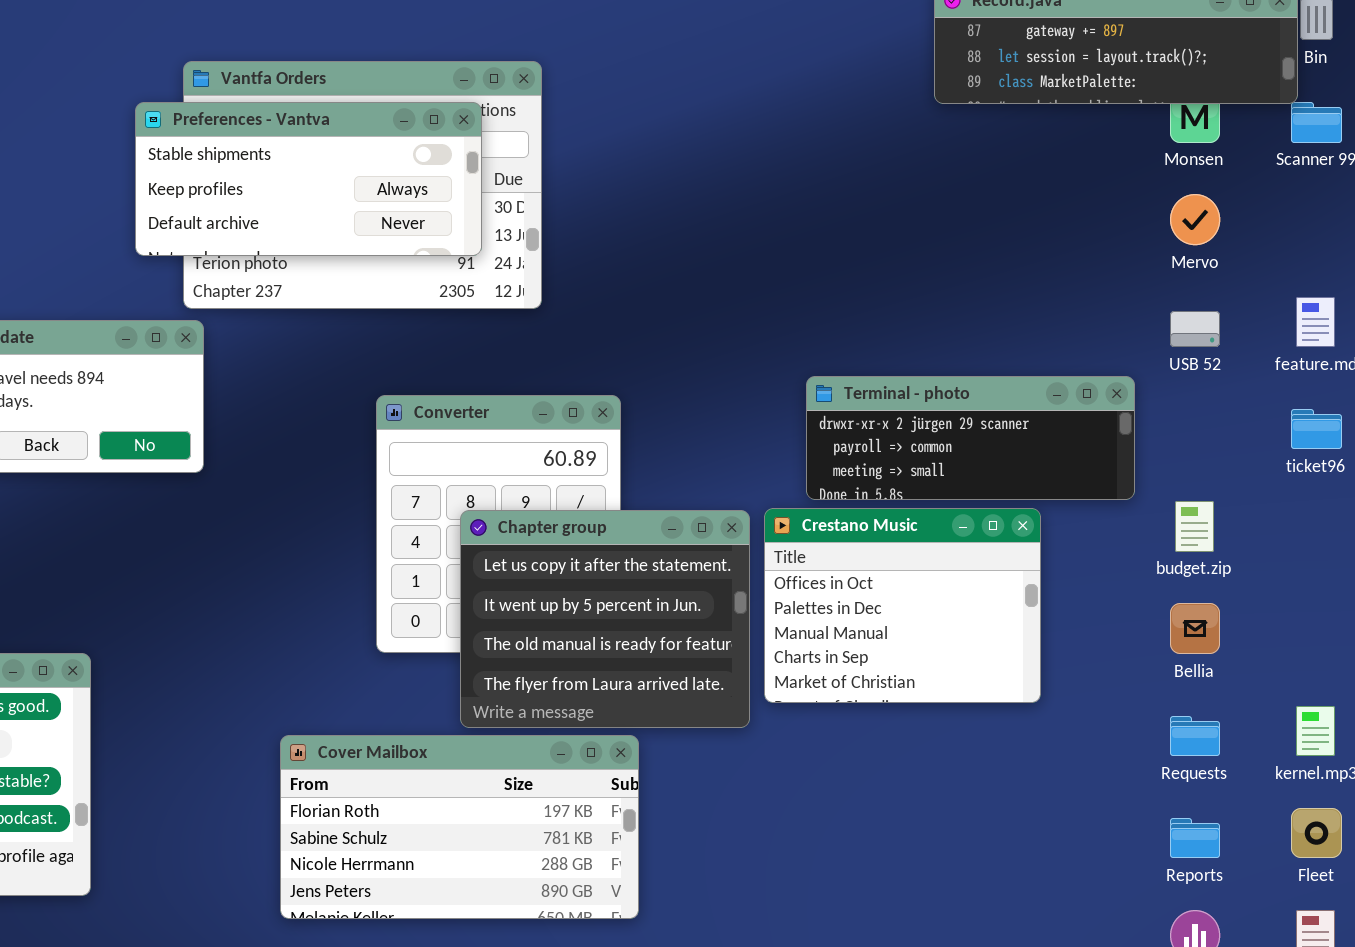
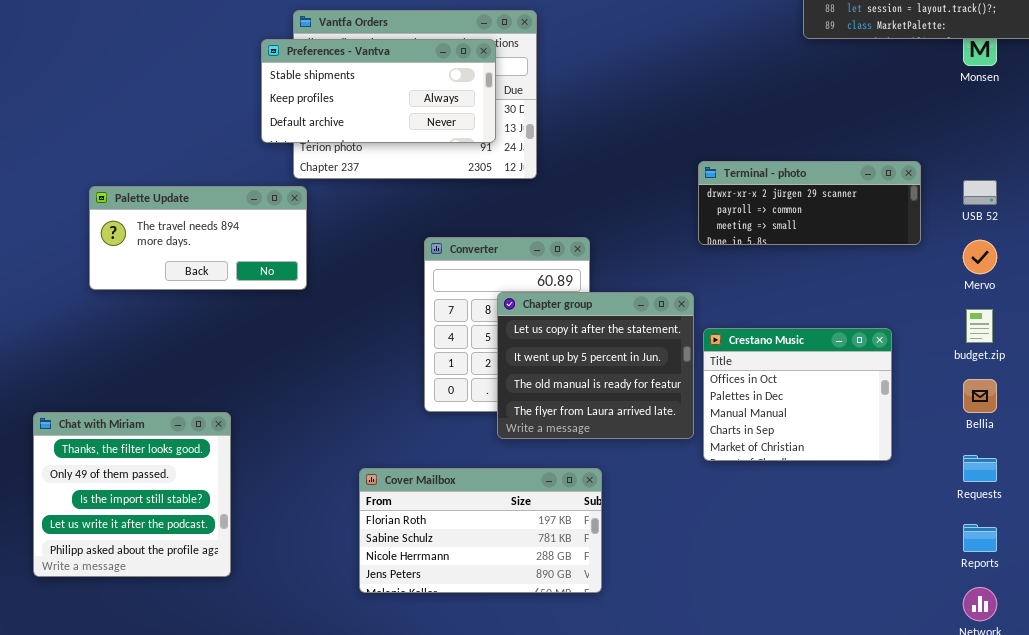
Mervo: [1170,194,1220,245] -> [963,240,997,274], moved
Terminal - photo: [806,376,1135,500] -> [698,161,921,245], moved
Crestano Music: [764,508,1041,703] -> [703,328,892,461], moved
Chapter group: [460,510,750,728] -> [497,292,694,439], moved

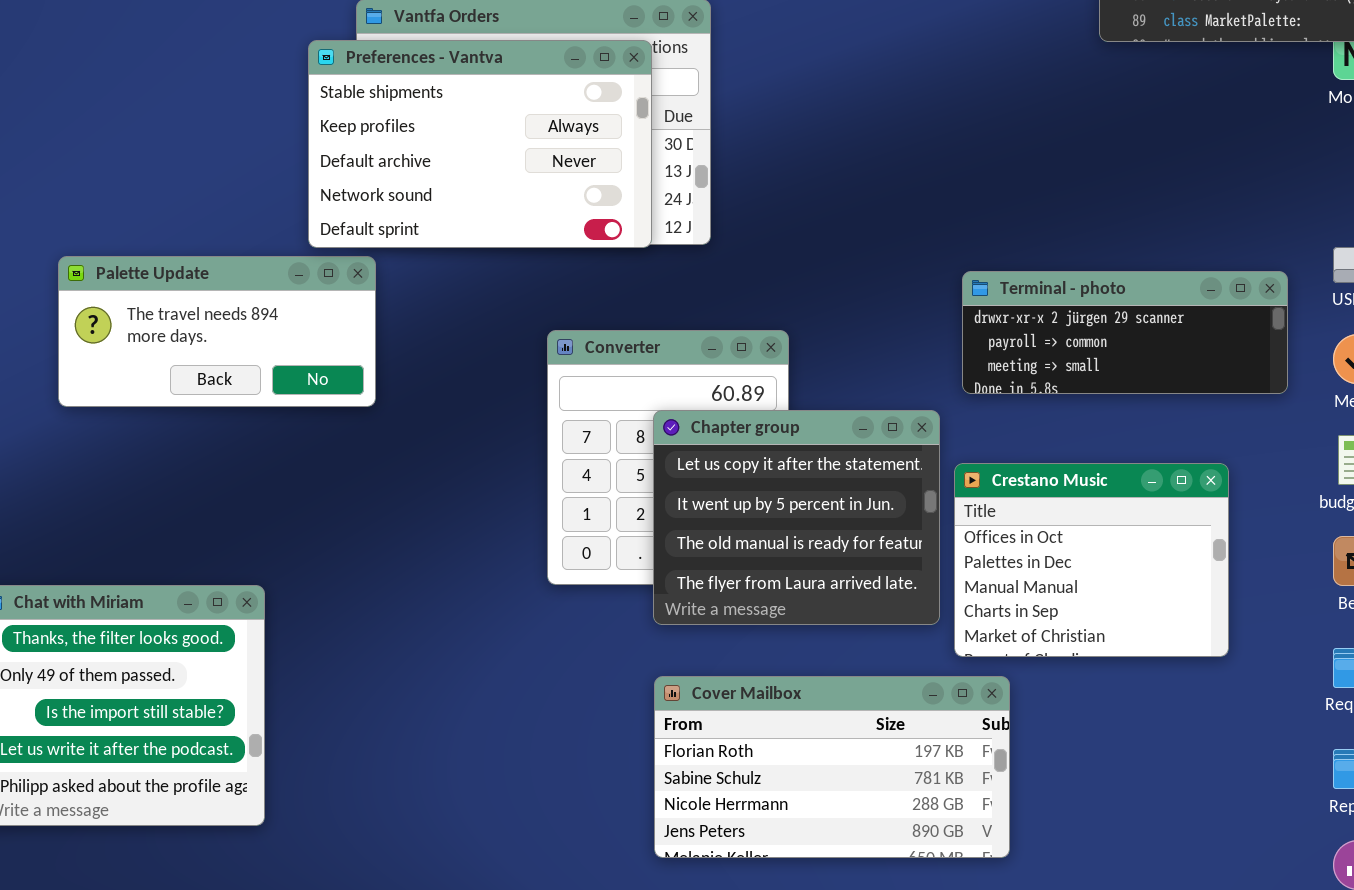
Preferences - Vantva: [261,39,496,143] -> [308,40,652,248], resized
Terminal - photo: [698,161,921,245] -> [962,271,1288,394], moved
Cover Mailbox: [359,468,602,593] -> [654,676,1010,858], moved

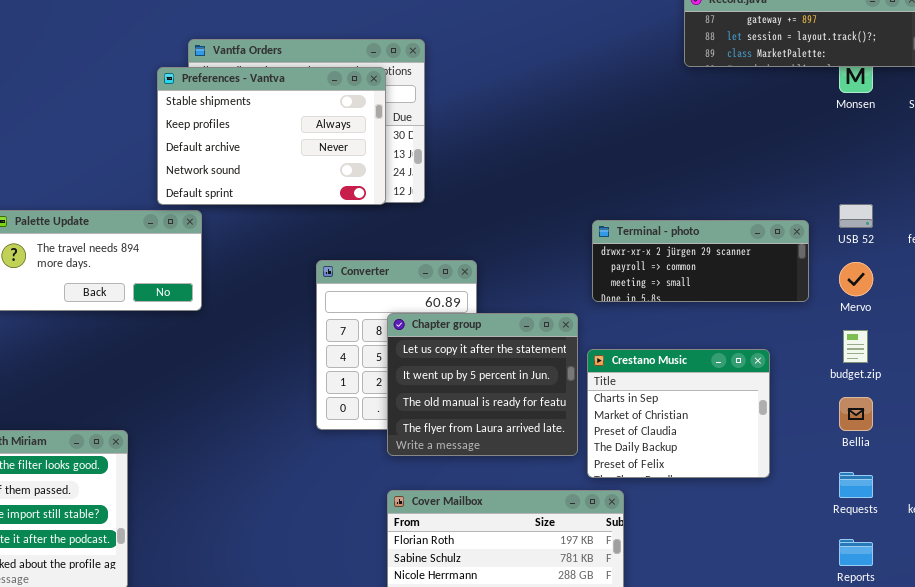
Crestano Music: [954,463,1229,657] -> [587,349,770,478], scrolled down 3 rows

